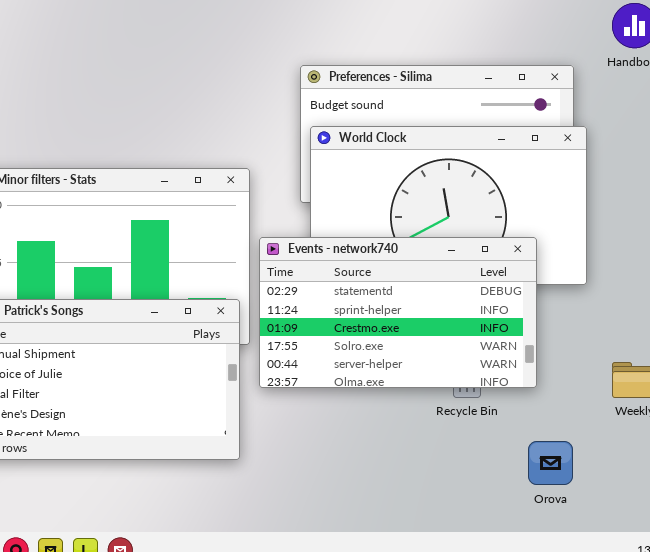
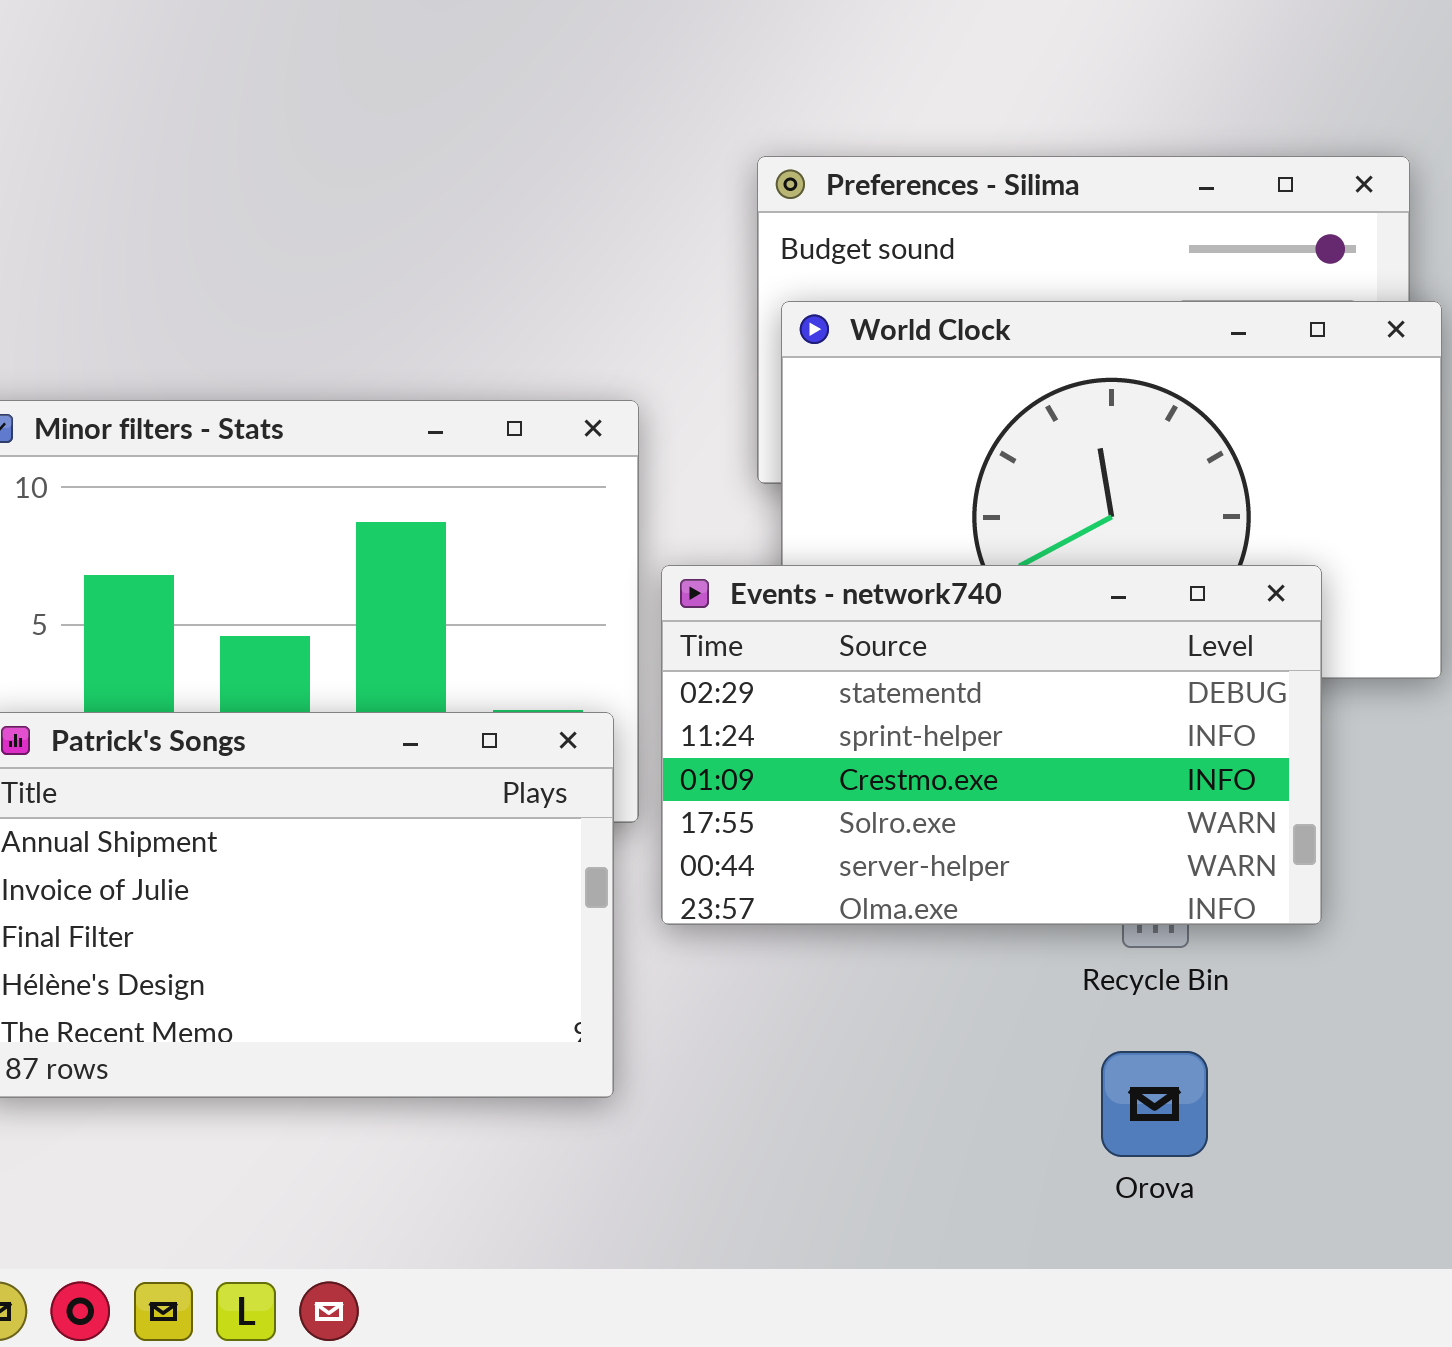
Orova: [528,441,573,485] -> [1101,1051,1208,1157], moved

